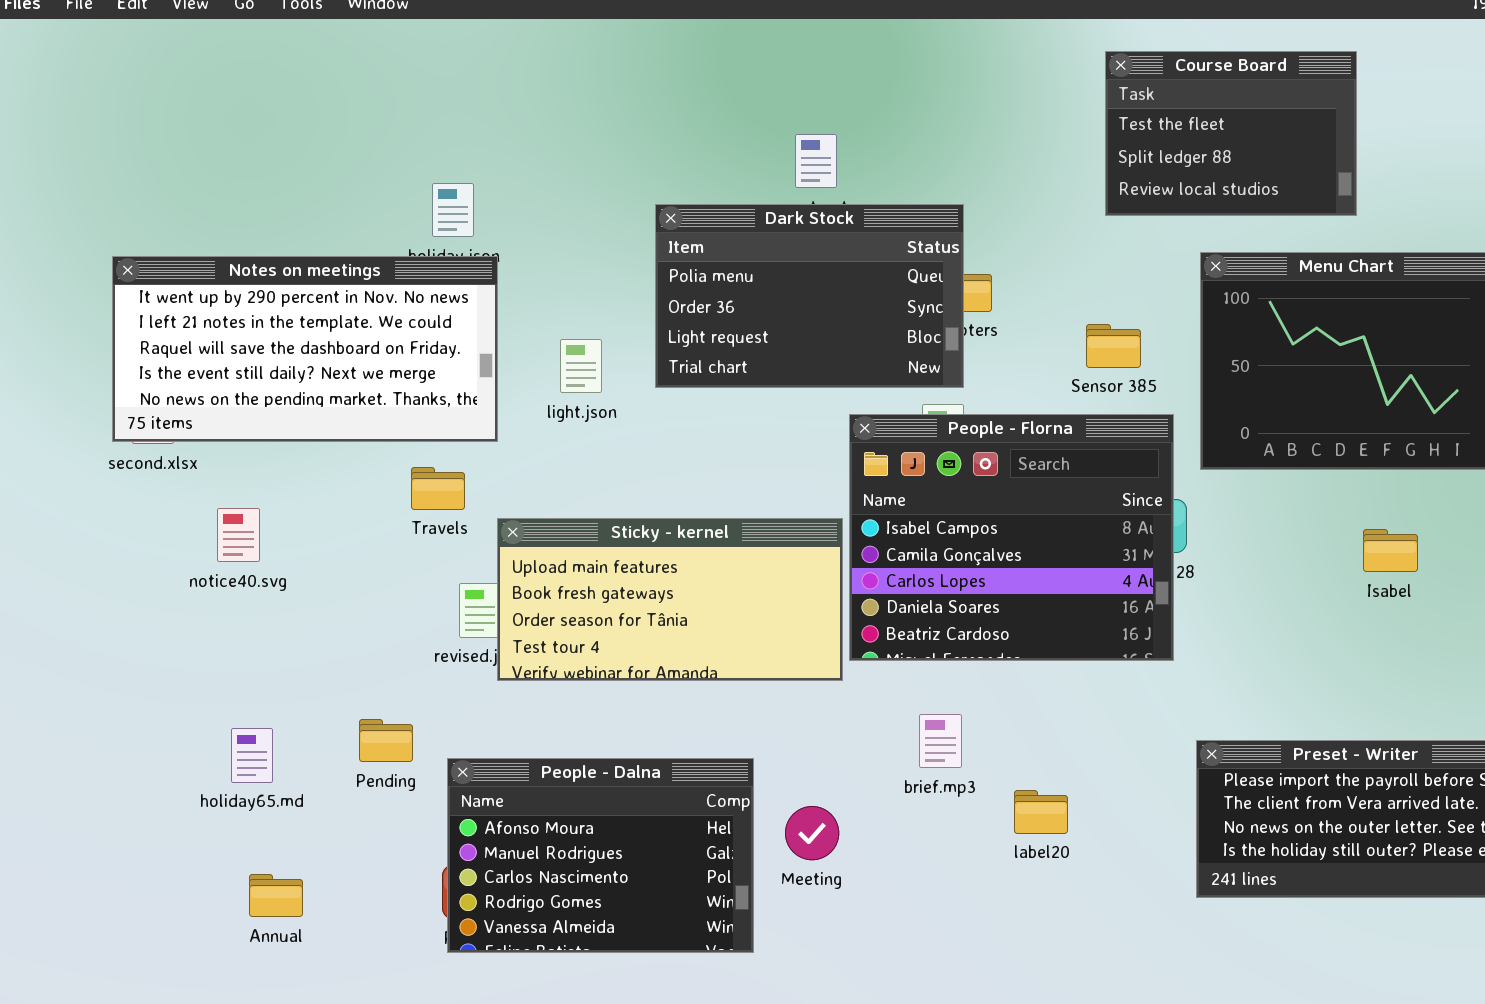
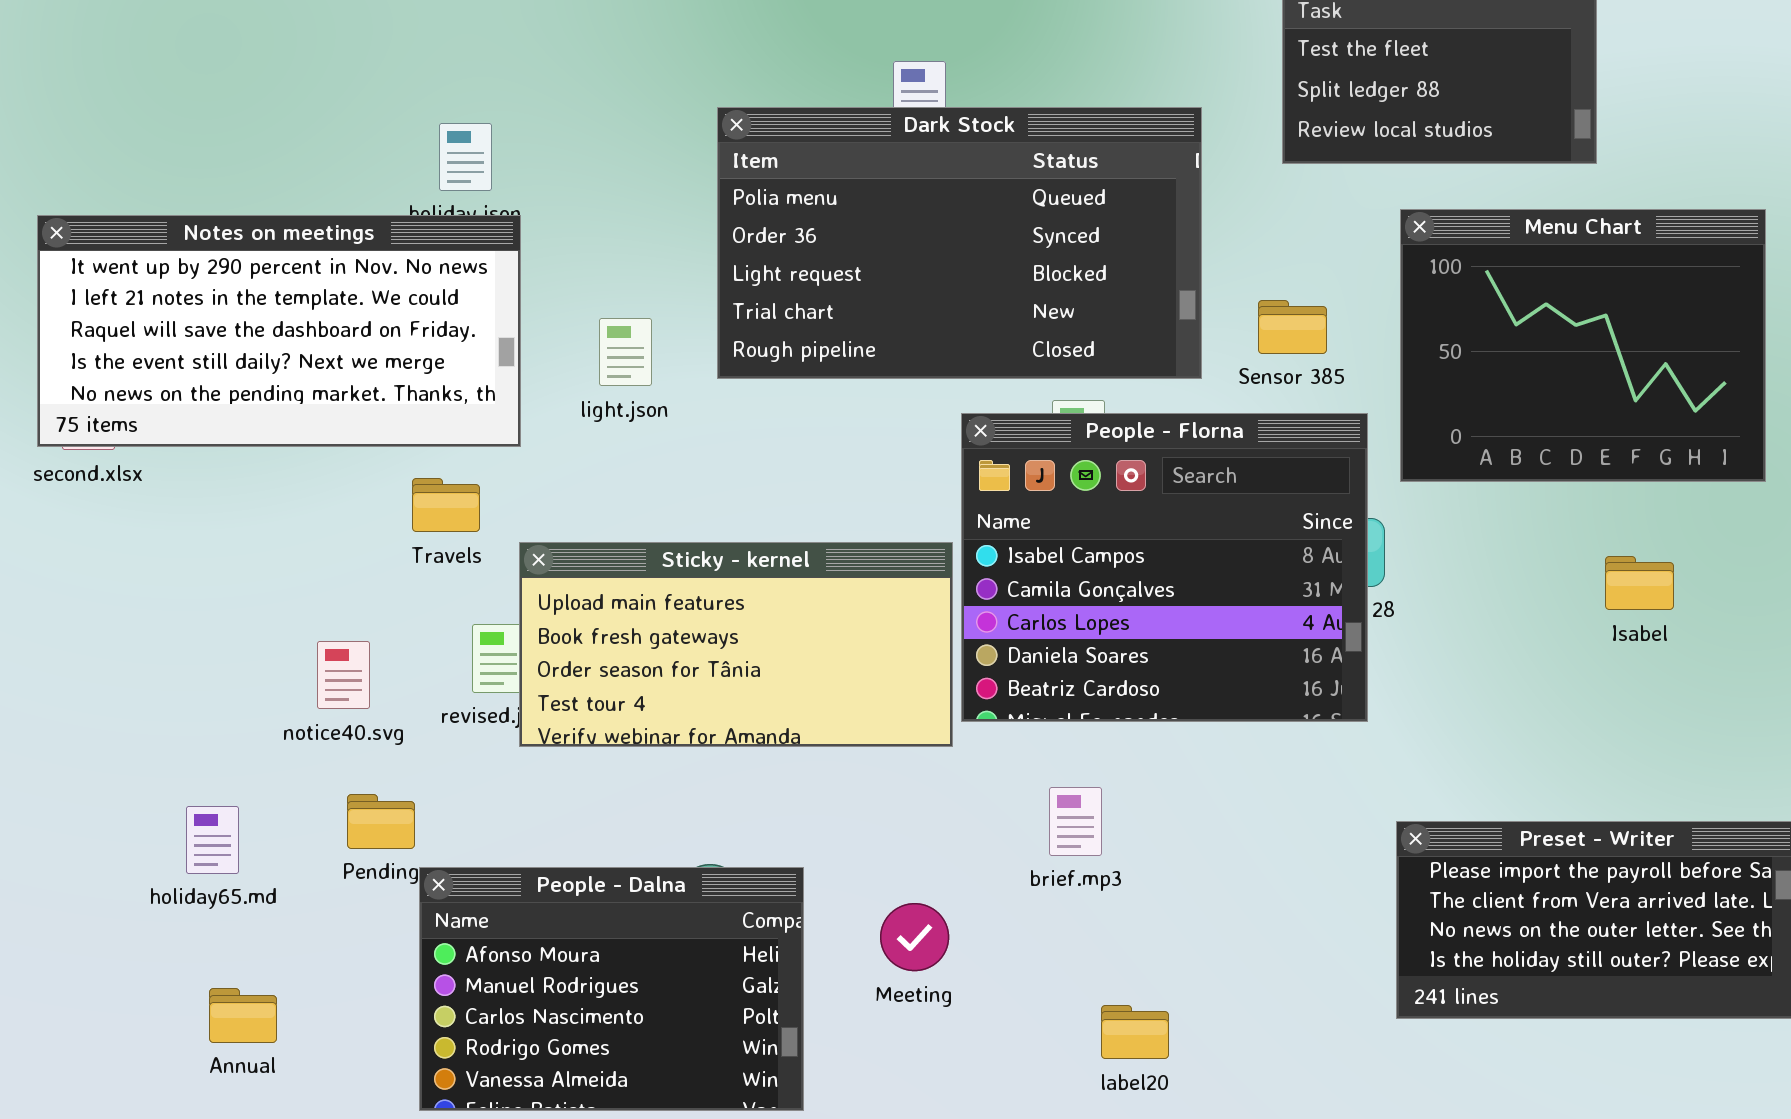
Dark Stock: [655,204,964,388] -> [717,107,1202,379], resized
notice40.svg: [217,508,260,562] -> [317,641,370,709], moved
People - Dalna: [447,758,754,953] -> [419,867,804,1111], moved
label20: [1014,790,1068,834] -> [1101,1005,1169,1059], moved

